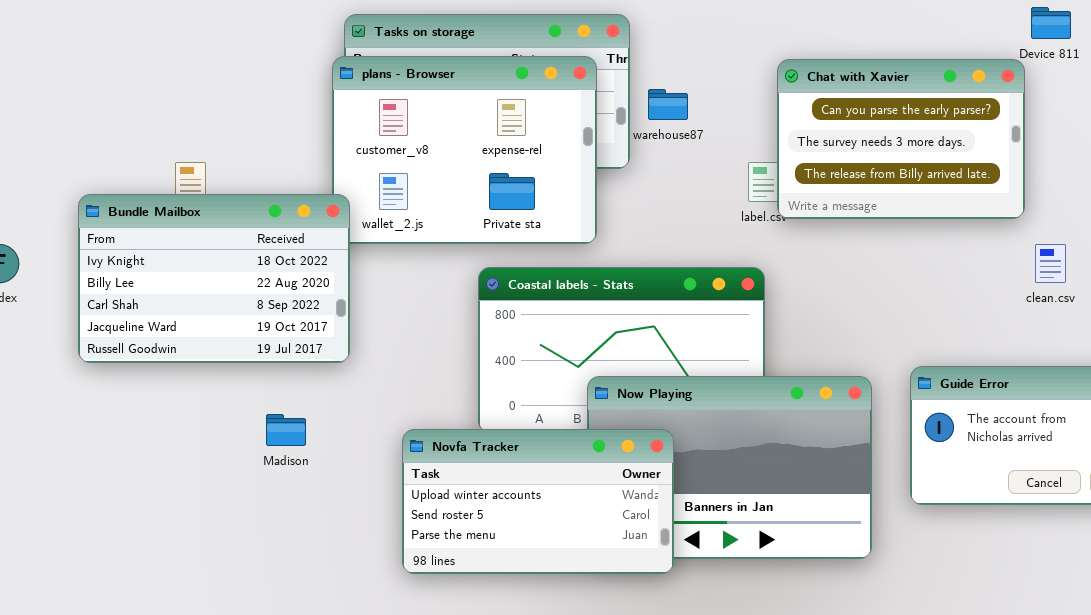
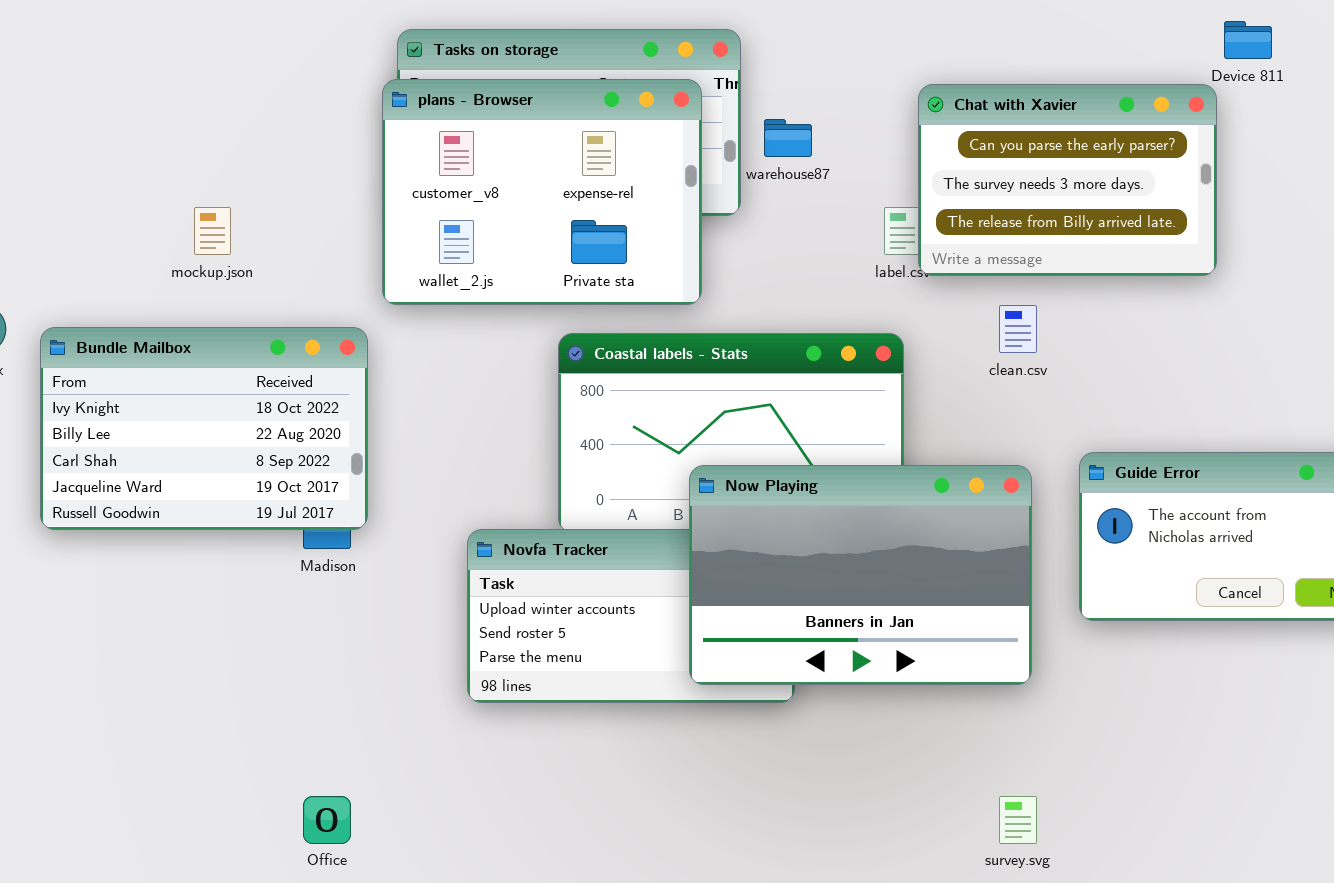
Bundle Mailbox: [78,194,350,363] -> [40,327,368,530], moved
clean.csv: [1035,244,1066,283] -> [999,305,1037,353], moved
Now Playing: [587,376,872,559] -> [689,465,1032,685], raised

